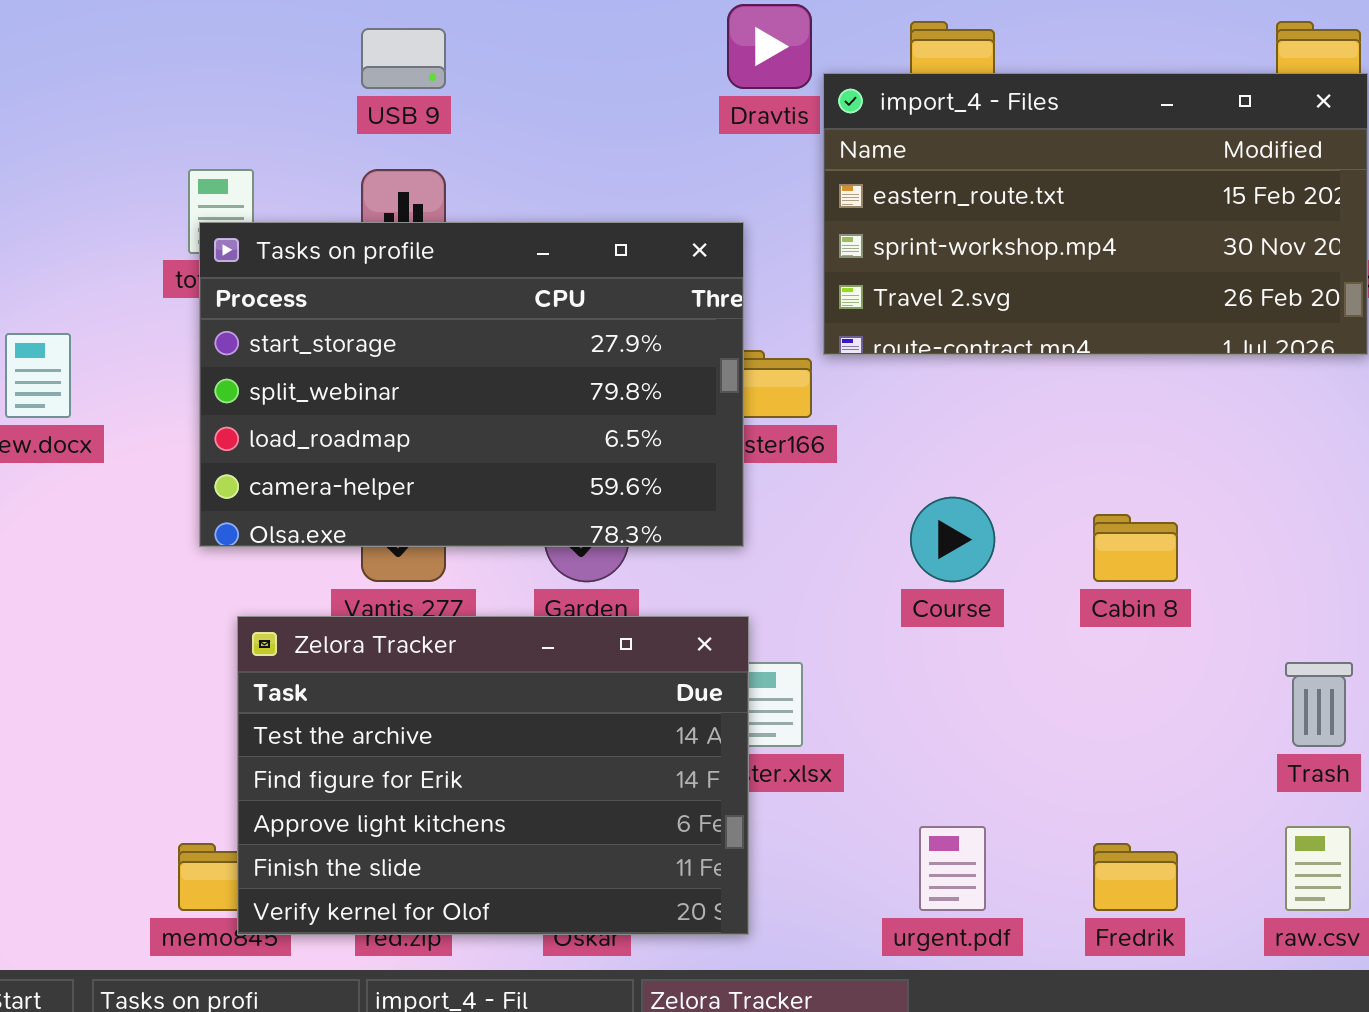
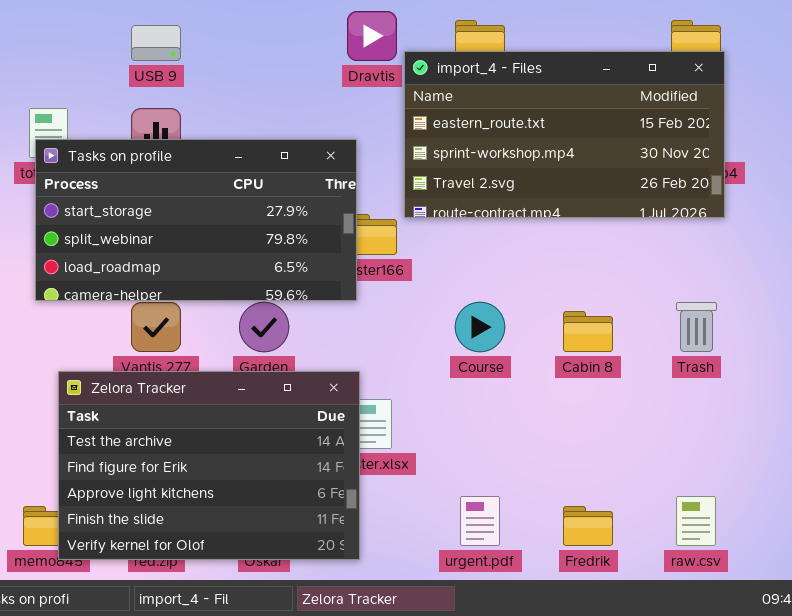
Tasks on profile: [199,222,744,547] -> [35,139,357,301], resized
Trash: [1285,662,1353,747] -> [676,302,717,352], moved

